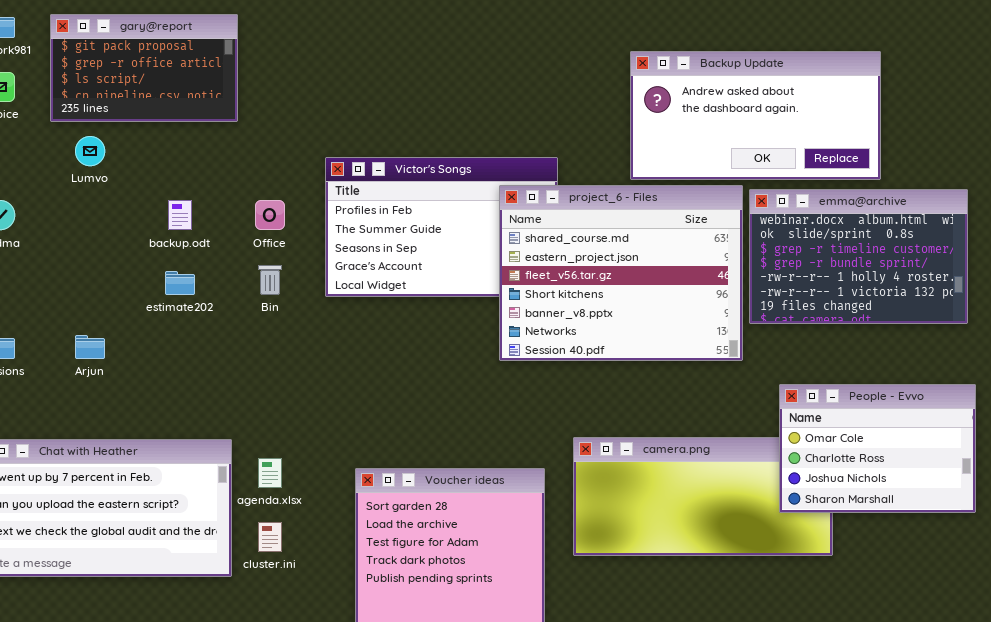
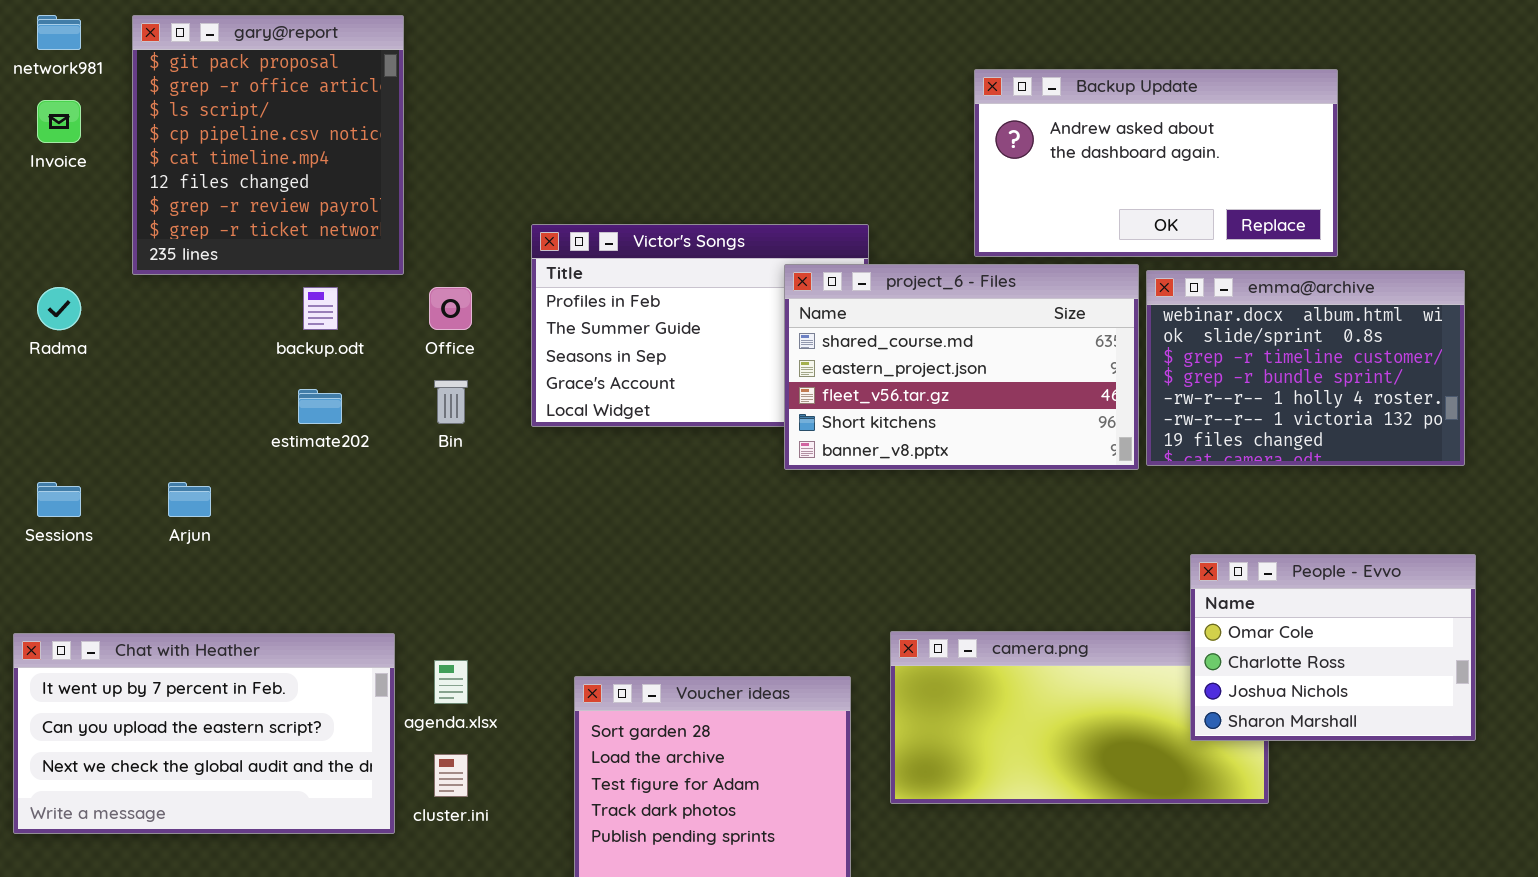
gary@report: [50,14,238,122] -> [132,15,404,275], resized
project_6 - Files: [499,185,743,361] -> [784,264,1139,470], resized

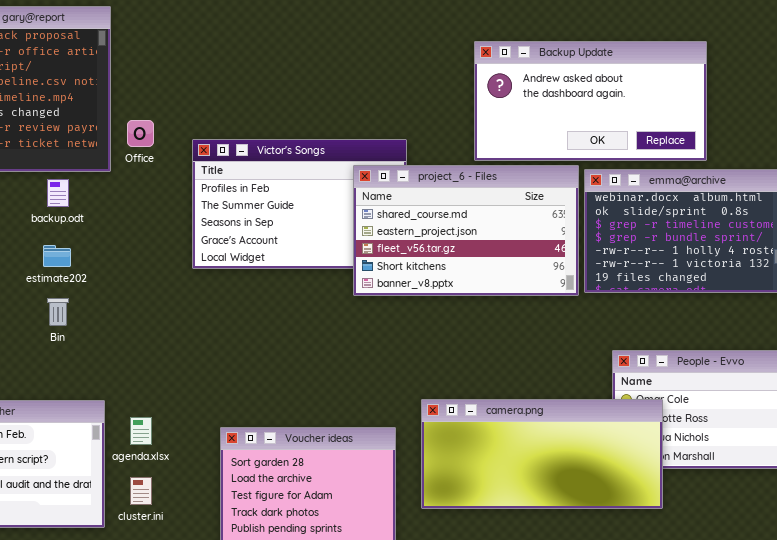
Office: [429,287,472,330] -> [127,120,154,147], moved
Bin: [434,380,468,424] -> [47,298,69,326], moved
camera.png: [890,631,1269,804] -> [421,399,663,509], raised

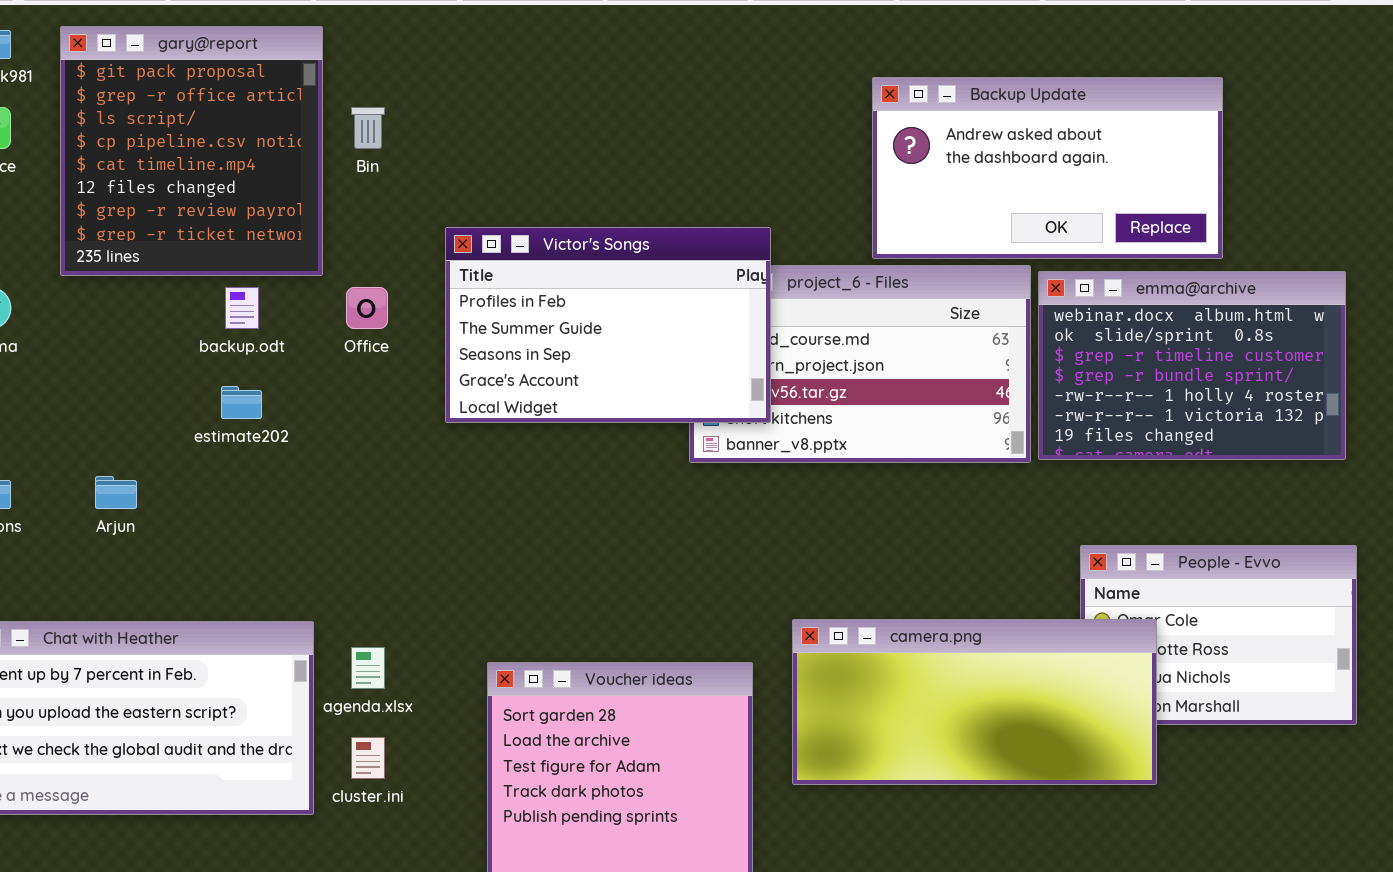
Office: [127,120,154,147] -> [346,287,388,329], moved
Victor's Songs: [192,139,407,269] -> [445,227,771,423], raised
Bin: [47,298,69,326] -> [351,107,385,149], moved

